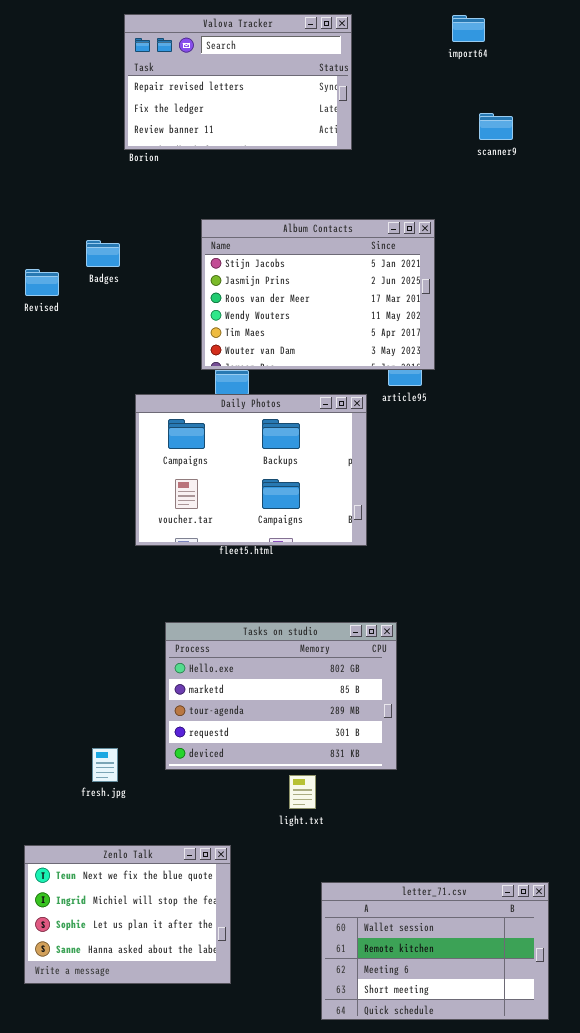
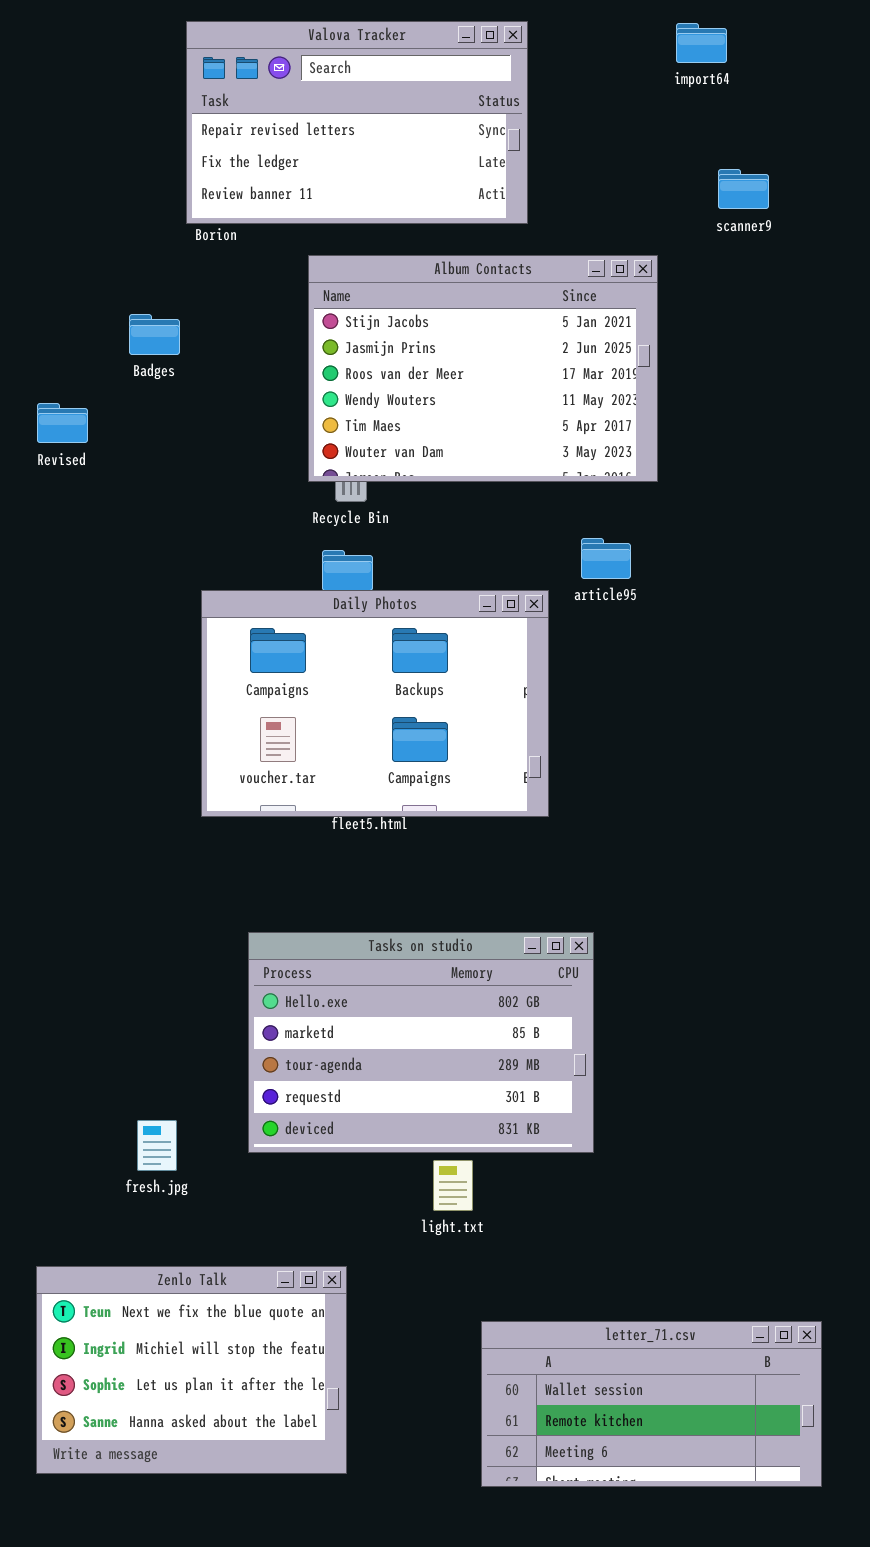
Album Contacts: [201,219,435,370] -> [308,255,658,482], moved
Badges: [86,240,120,267] -> [129,314,180,355], moved
letter_71.csv: [321,882,549,1020] -> [481,1321,822,1487], resized

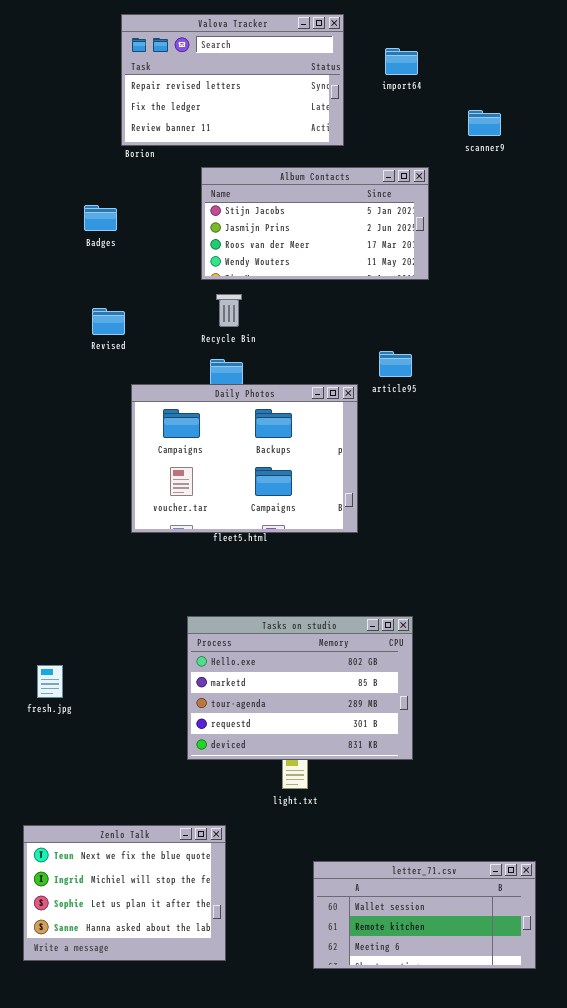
import64: [676,23,727,63] -> [385,48,418,75], moved
Album Contacts: [308,255,658,482] -> [201,167,429,280], resized
Revised: [37,403,88,443] -> [92,308,125,335], moved
Tasks on studio: [248,932,594,1153] -> [187,616,413,760], moved
fresh.jpg: [137,1120,177,1171] -> [37,665,63,698], moved

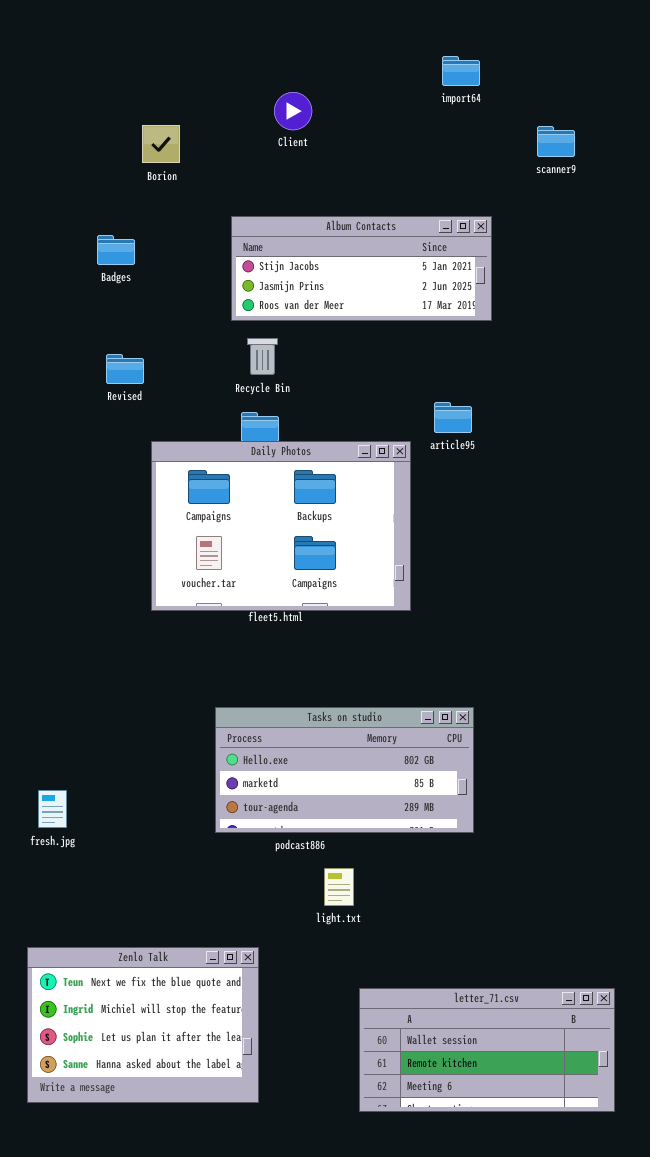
Valova Tracker: [121,14,344,146] -> none, closed
Album Contacts: [201,167,429,280] -> [231,216,492,321], resized
Tasks on studio: [187,616,413,760] -> [215,707,474,833], resized
fresh.jpg: [37,665,63,698] -> [38,790,67,828], moved

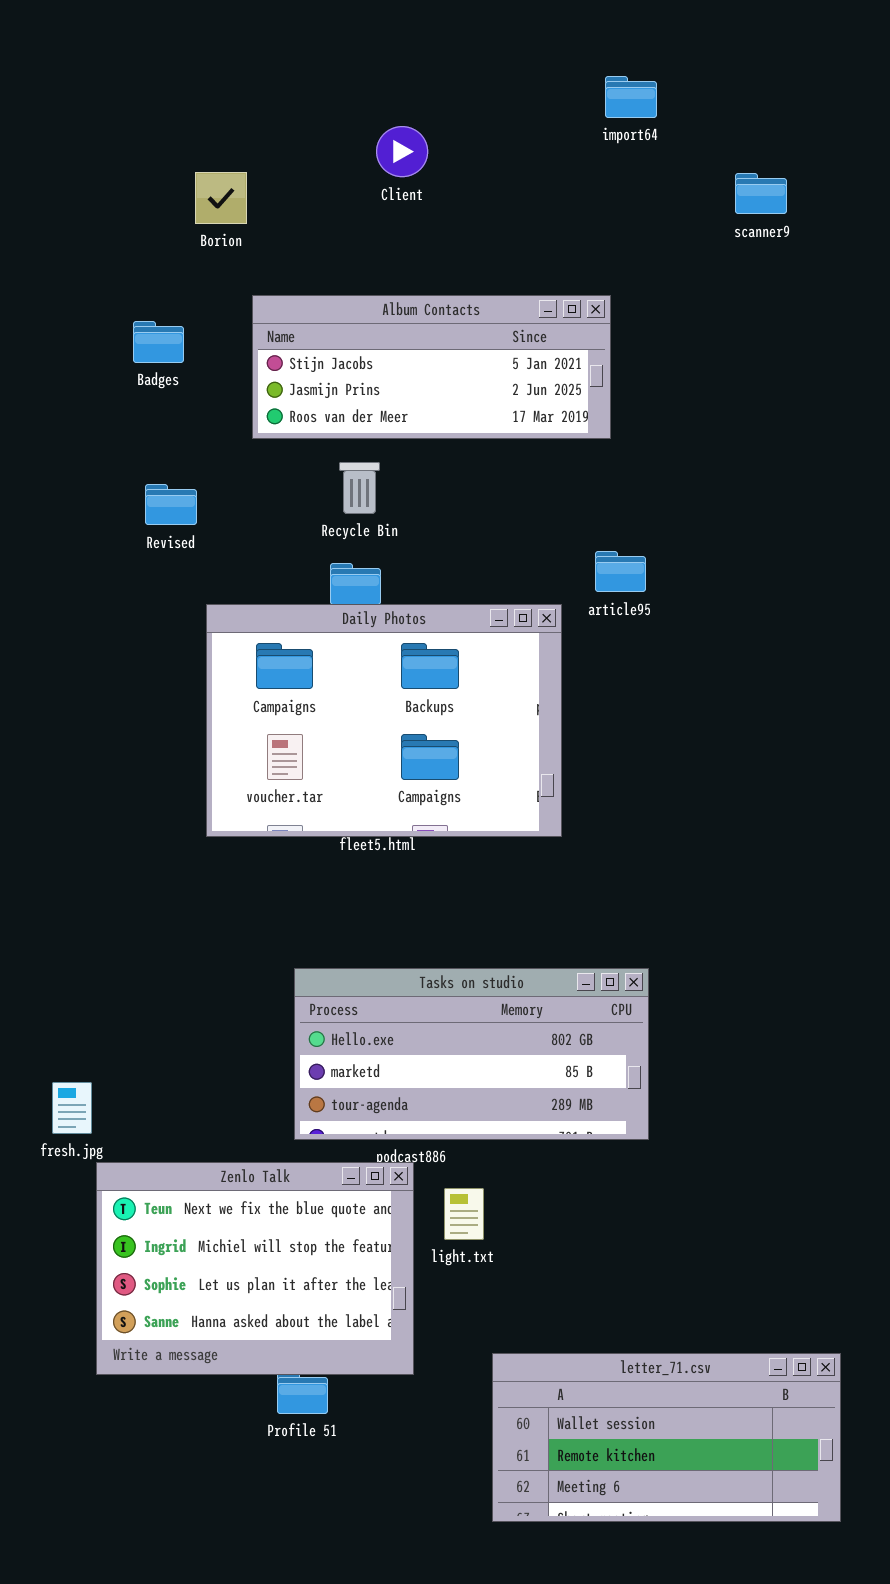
Album Contacts: [231,216,492,321] -> [252,295,611,439], moved
Zenlo Talk: [27,947,259,1103] -> [96,1162,414,1375], moved

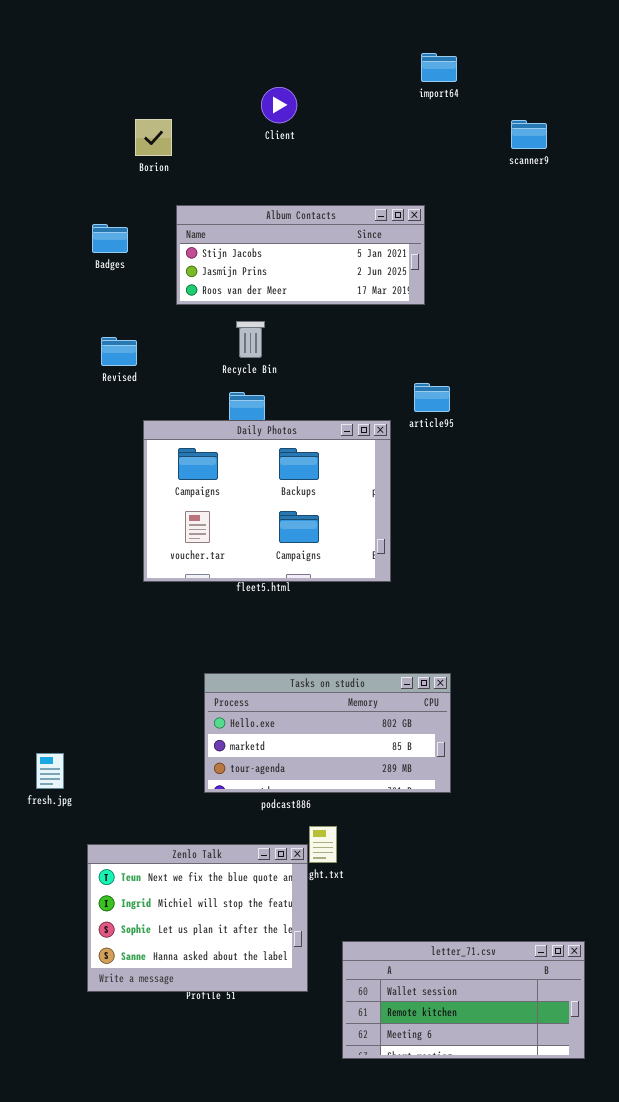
Zenlo Talk: [96,1162,414,1375] -> [87,844,308,992], moved

